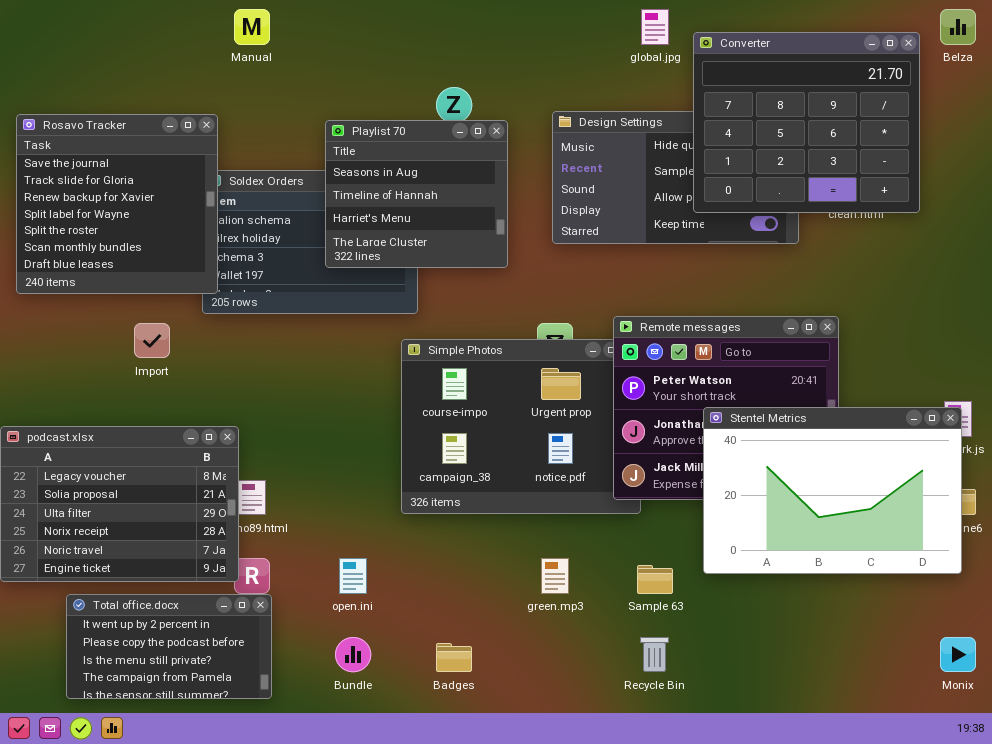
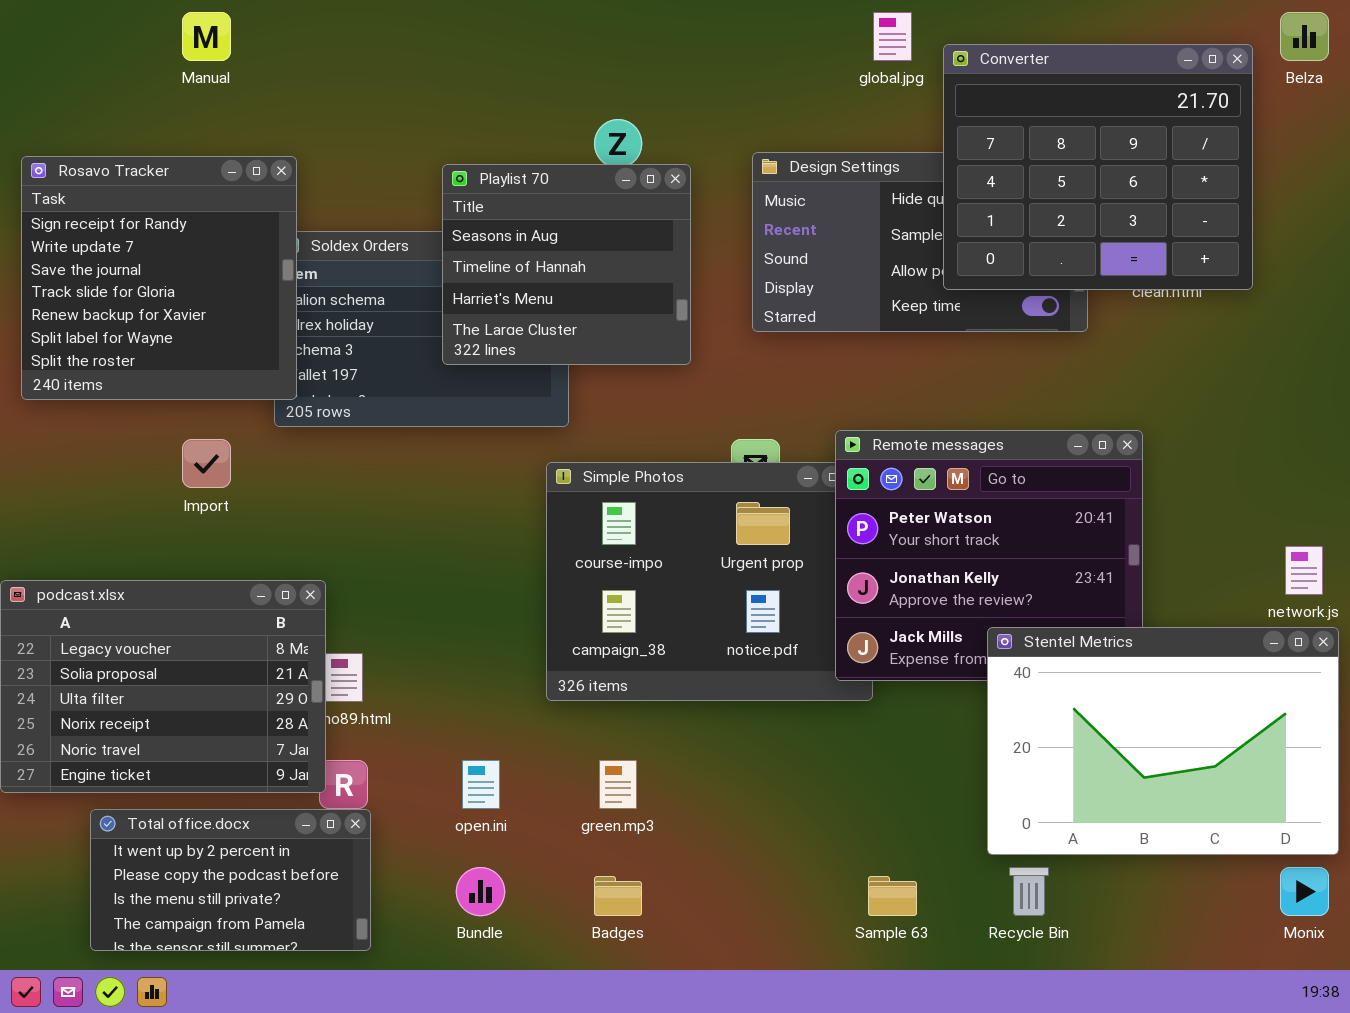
Manual: [234,9,270,45] -> [182,12,231,61], moved
Rosavo Tracker: [16,114,218,294] -> [21,156,297,400], scrolled up 2 rows
Stentel Metrics: [703,407,962,574] -> [987,627,1339,855], moved
green.mp3: [541,558,569,594] -> [599,760,637,809], moved
Sample 63: [637,565,673,594] -> [868,876,917,916], moved
Recycle Bin: [640,637,669,672] -> [1009,867,1049,916], moved

